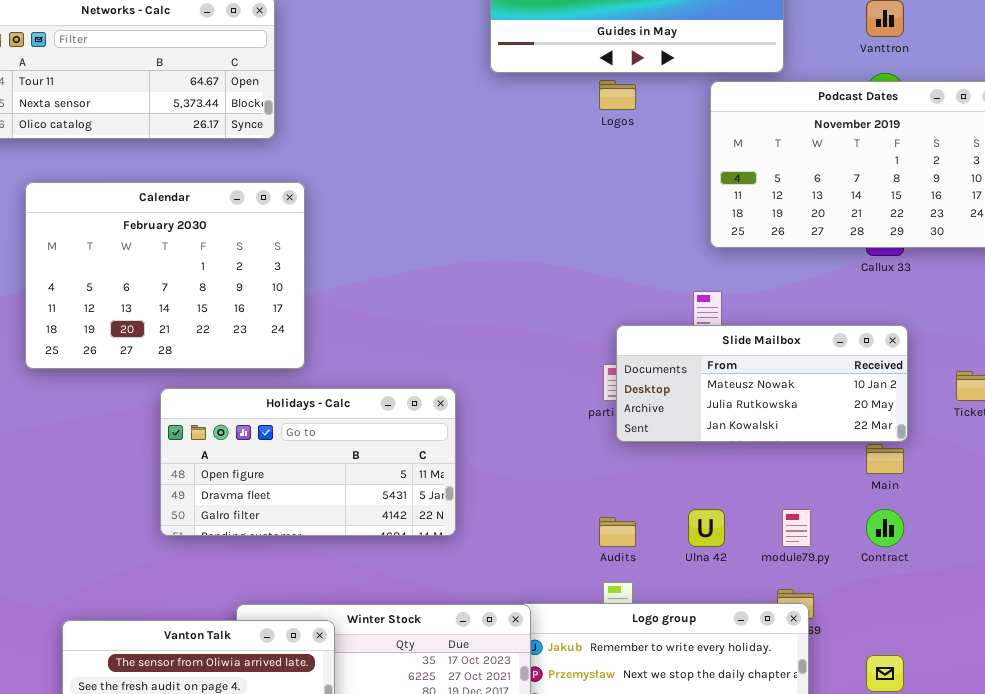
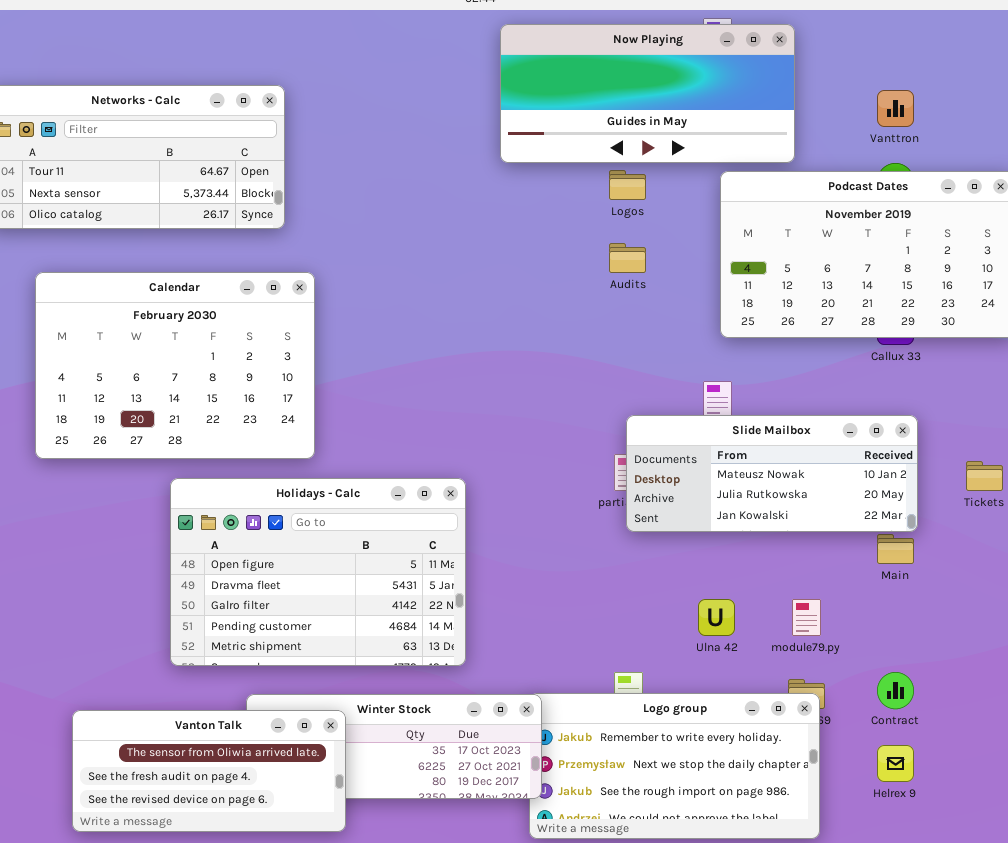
Holidays - Calc: [160,388,456,536] -> [170,478,466,666], resized
Contract: [866,509,904,547] -> [877,672,914,709], moved
Audits: [599,517,636,547] -> [609,243,646,273], moved

